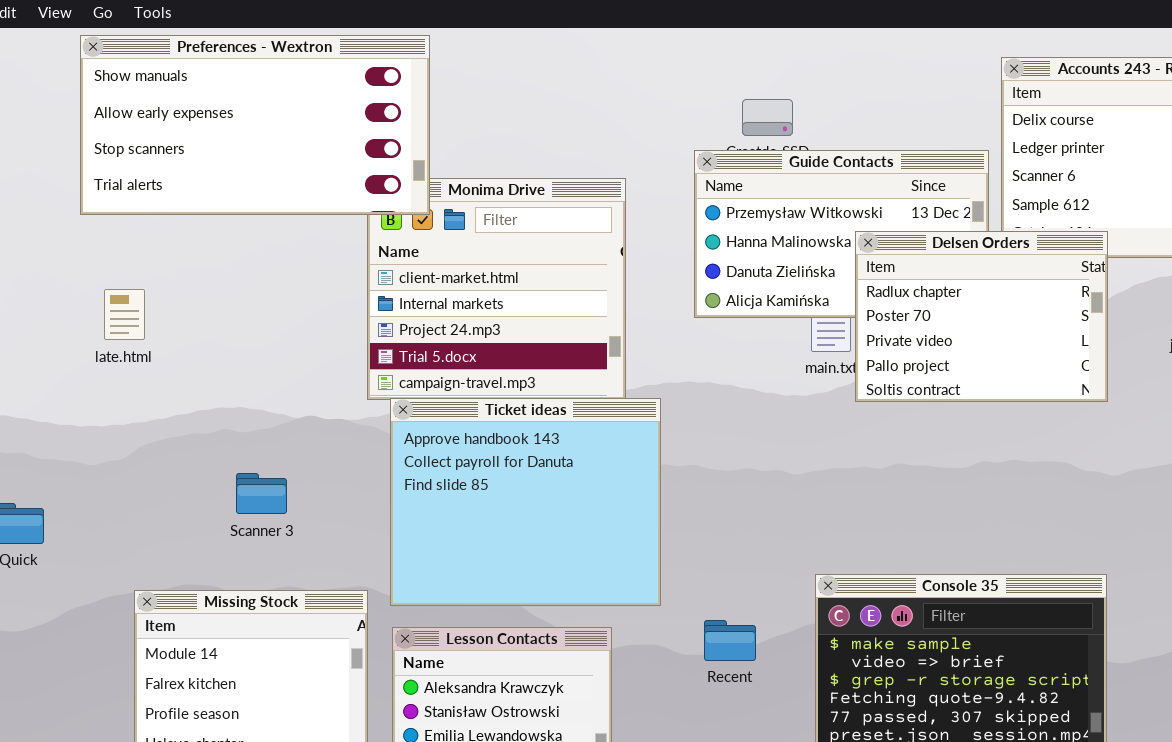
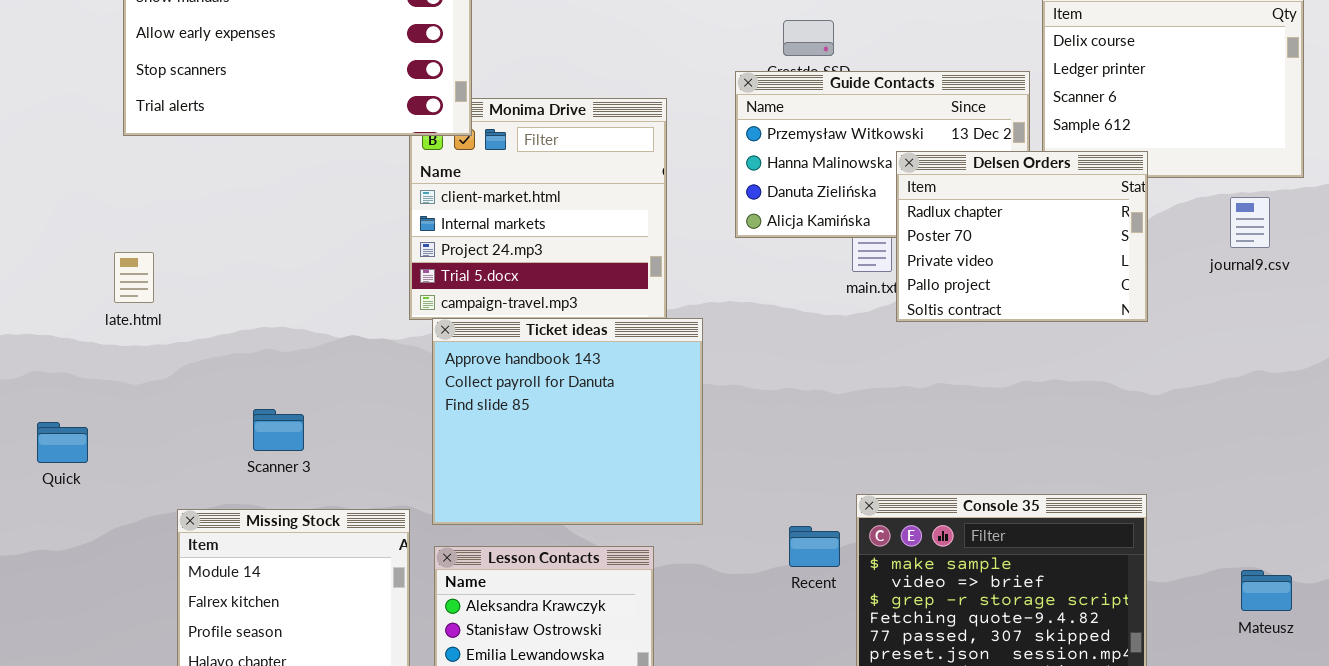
late.html: [104,289,145,340] -> [114,252,154,303], moved
Scanner 3: [236,473,287,514] -> [253,409,304,451], moved
Recent: [704,620,756,661] -> [789,526,840,567], moved

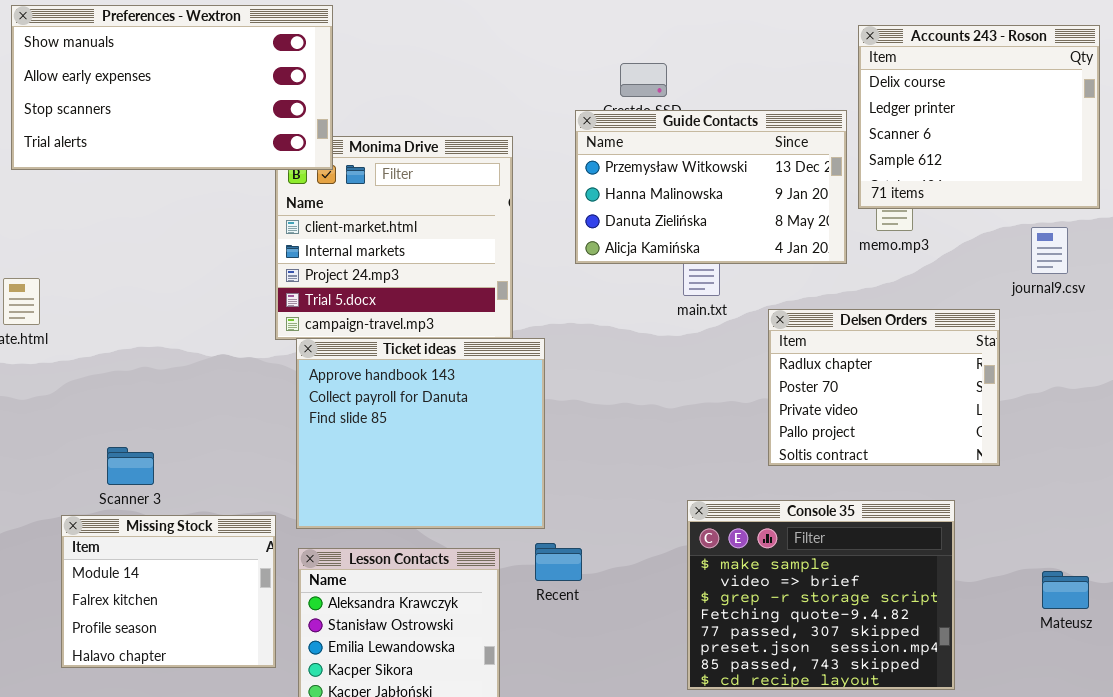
Delsen Orders: [896,151,1148,322] -> [768,309,1000,466], moved
Scanner 3: [253,409,304,451] -> [107,447,154,485], moved
Recent: [789,526,840,567] -> [535,543,582,581], moved

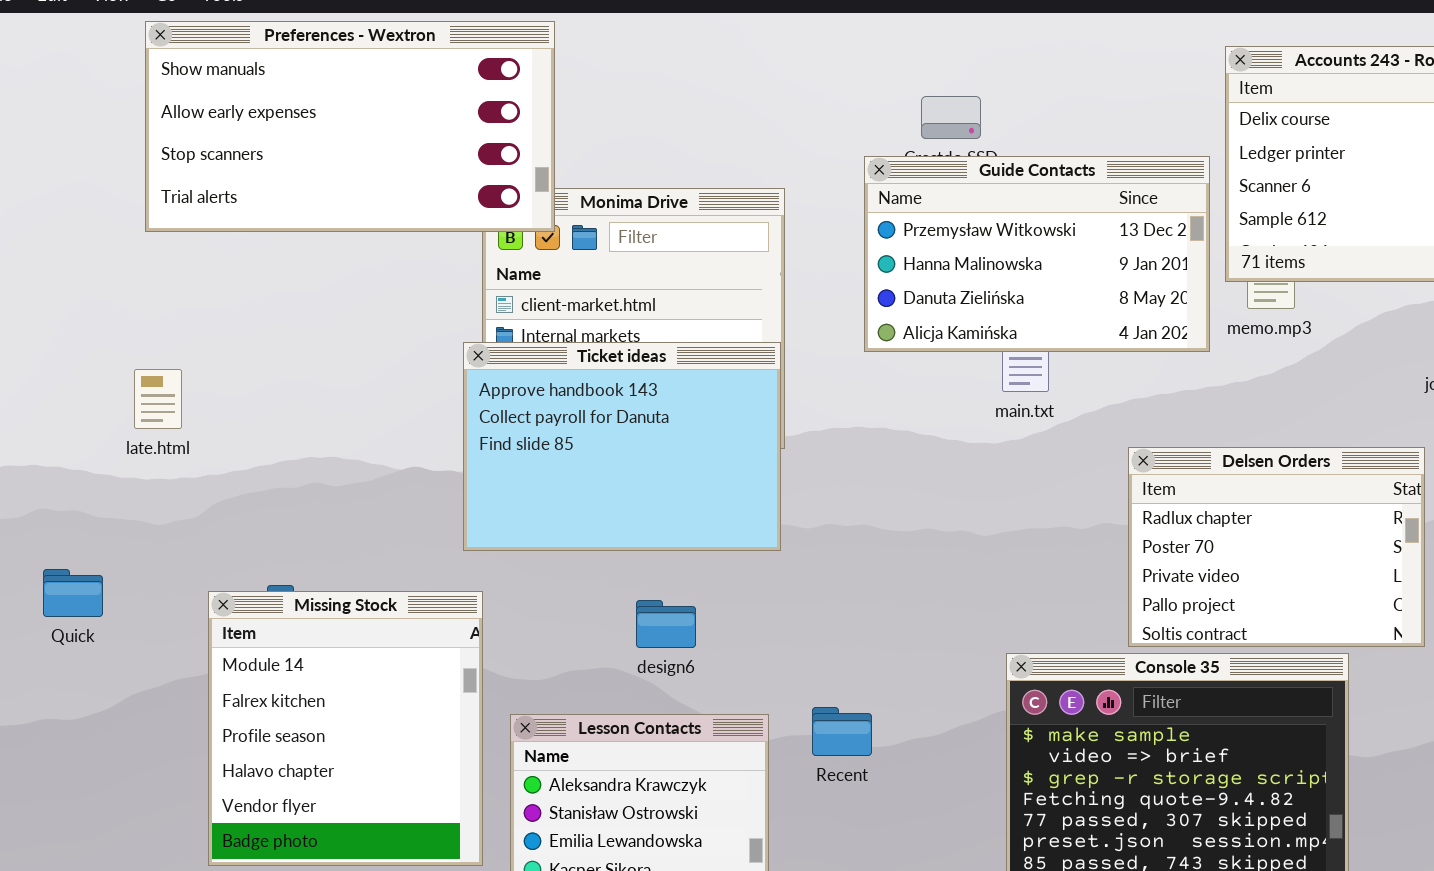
Delsen Orders: [768,309,1000,466] -> [1128,447,1425,647], moved
Ticket ideas: [296,338,545,529] -> [463,342,781,551], moved, resized
Missing Stock: [61,515,276,668] -> [208,591,483,866], resized

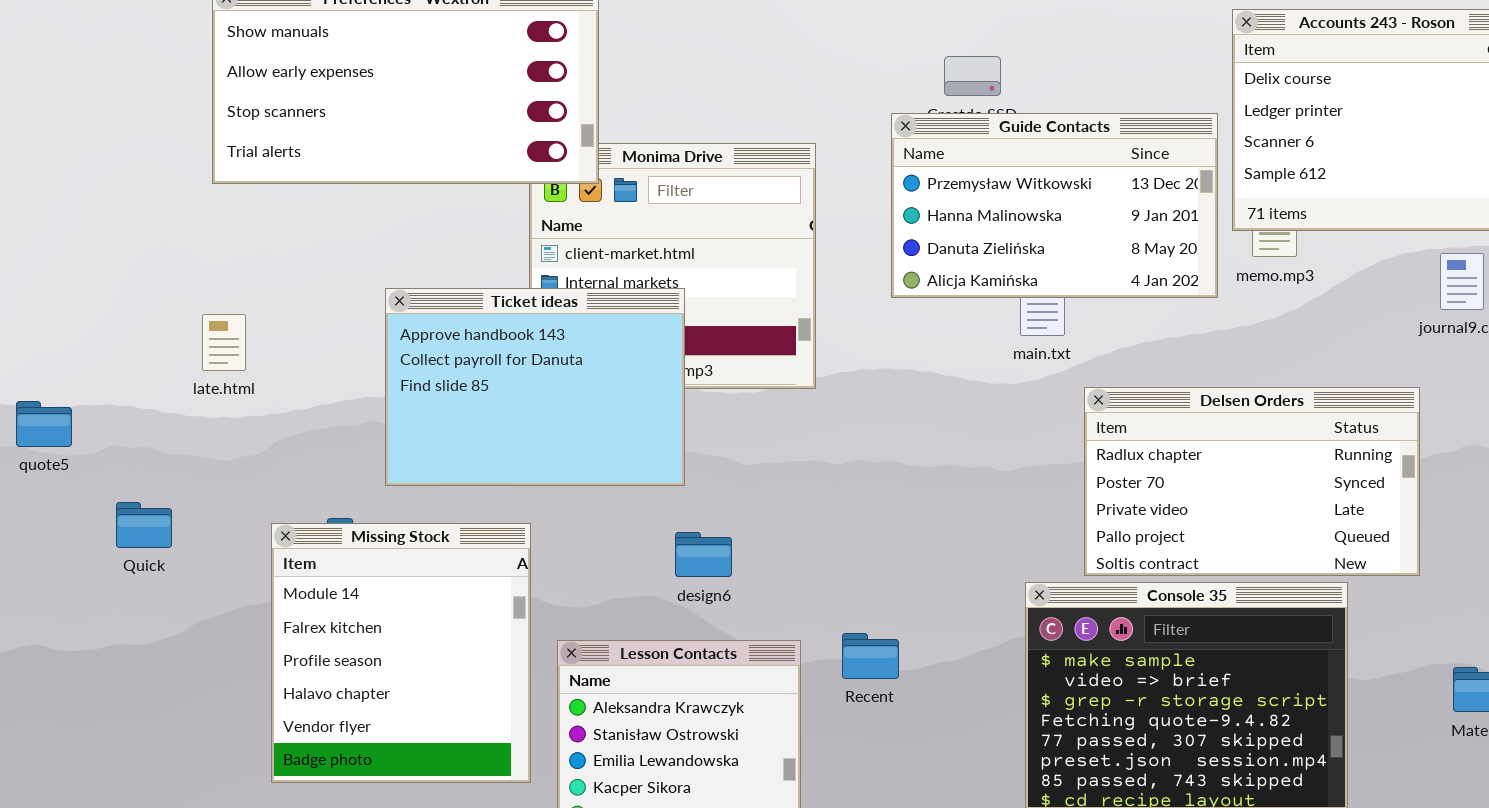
Ticket ideas: [463,342,781,551] -> [385,288,685,486], moved
Delsen Orders: [1128,447,1425,647] -> [1084,387,1420,576], resized

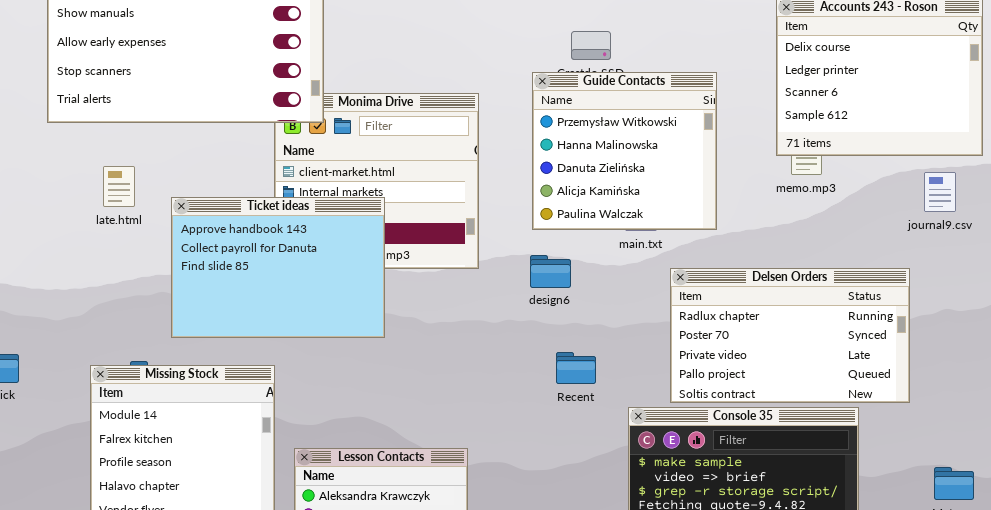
Guide Contacts: [891,113,1218,298] -> [532,72,717,230], resized
late.html: [202,314,246,371] -> [103,166,135,207], moved
design6: [675,532,732,577] -> [530,255,571,288], moved
Recent: [842,633,899,679] -> [556,352,596,384], moved

